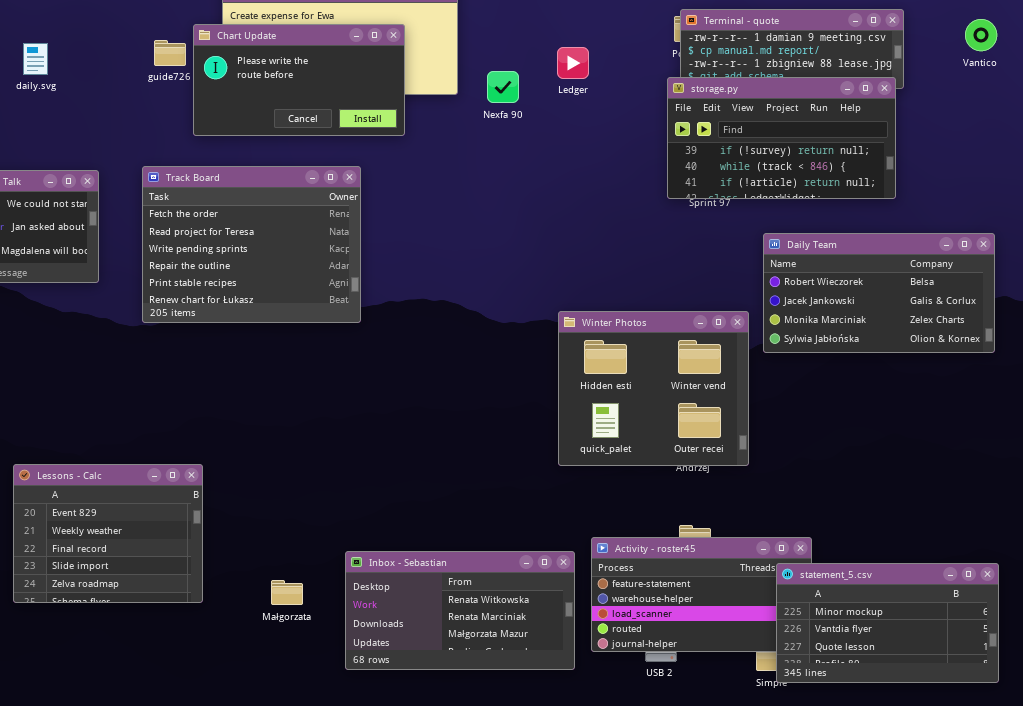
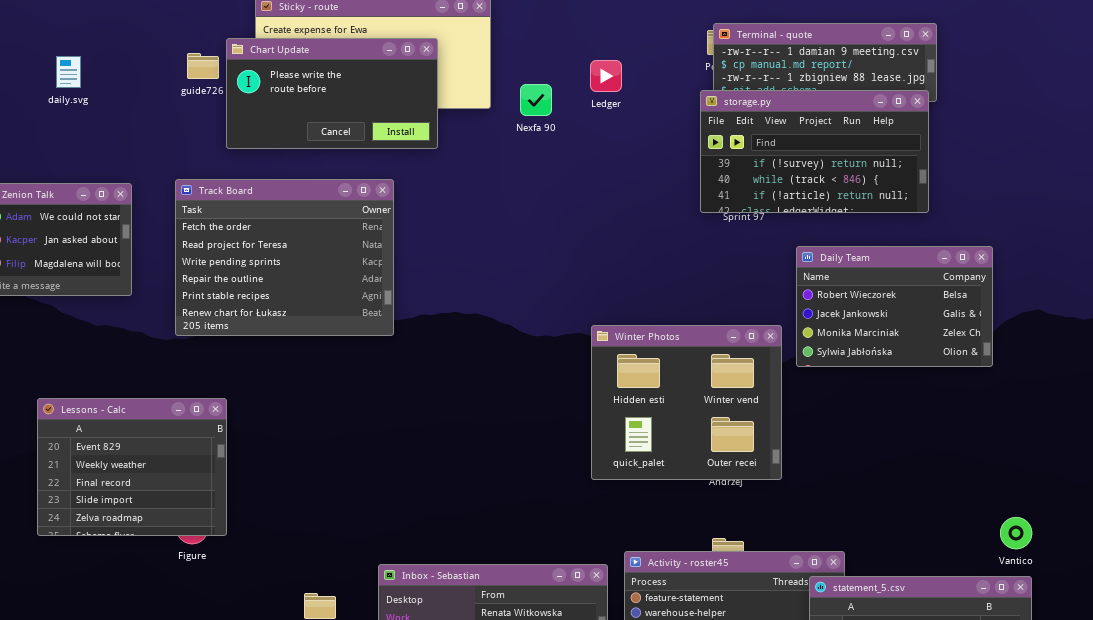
Vantico: [965,19,997,51] -> [1000,517,1032,549], moved
Daily Team: [763,233,995,353] -> [796,246,993,367], resized
Lessons - Calc: [13,464,203,603] -> [37,398,227,536], moved

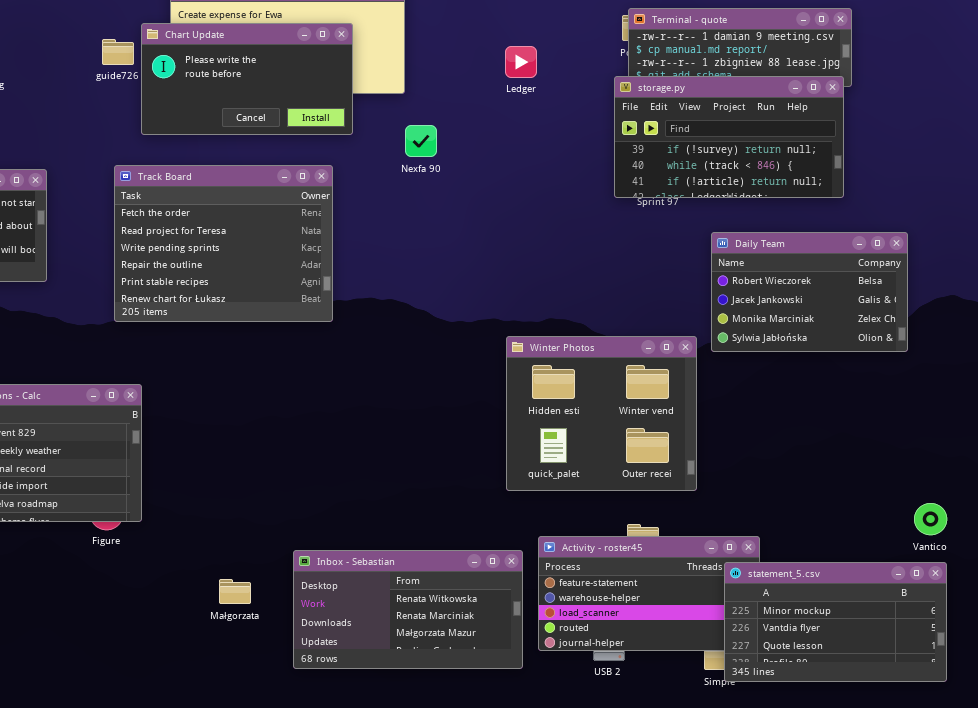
Nexfa 90: [520,84,552,116] -> [405,125,437,157], moved
Track Board: [175,179,394,336] -> [114,165,333,322], moved
Winter Photos: [591,325,782,480] -> [506,336,697,491], moved

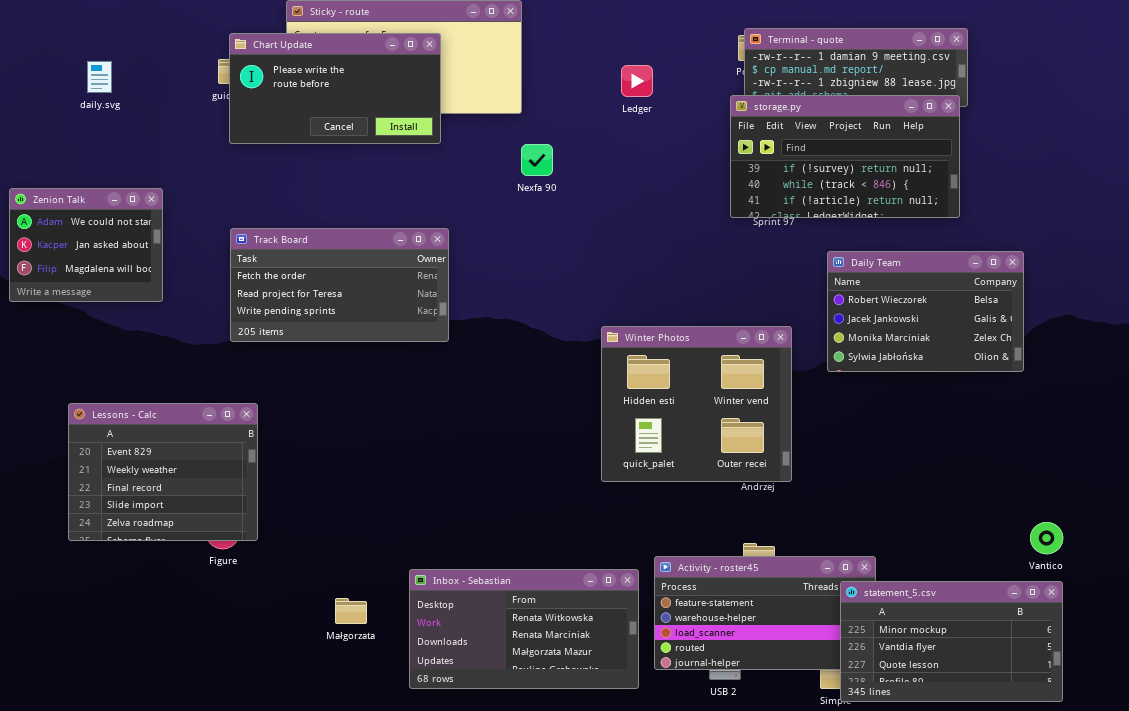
Chart Update: [141,23,353,135] -> [229,33,441,144], moved
Track Board: [114,165,333,322] -> [230,228,449,342], resized
Winter Photos: [506,336,697,491] -> [601,326,792,482], moved

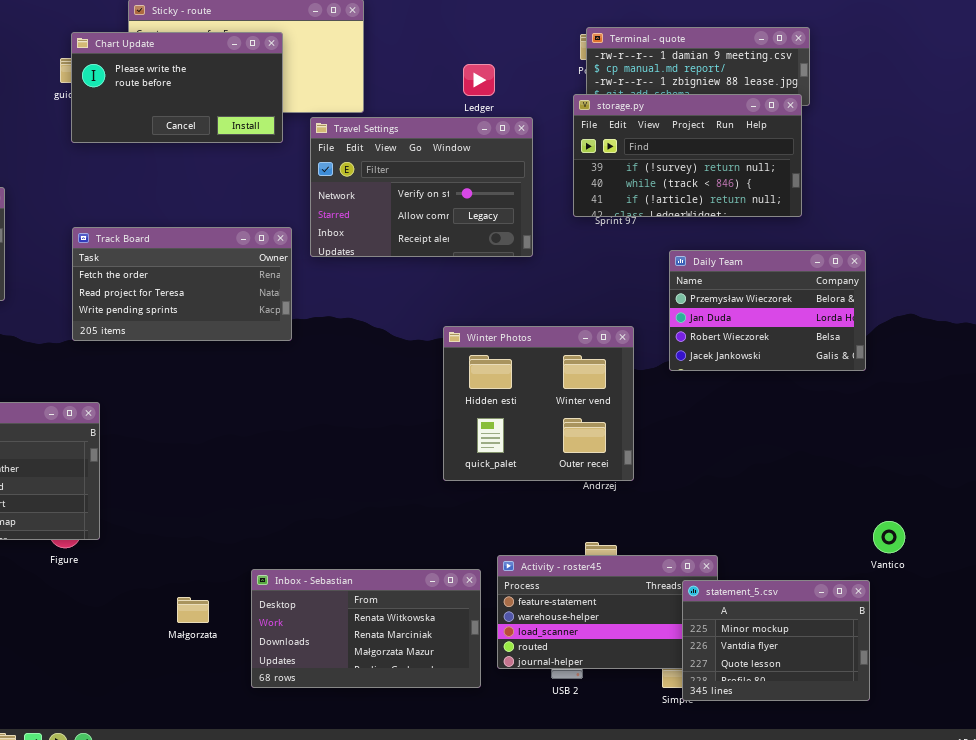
Travel Settings: none -> [310,117,533,257], opened
Daily Team: [827,251,1024,372] -> [669,250,866,371], scrolled up 2 rows
statement_5.csv: [840,581,1063,702] -> [682,580,870,701], resized

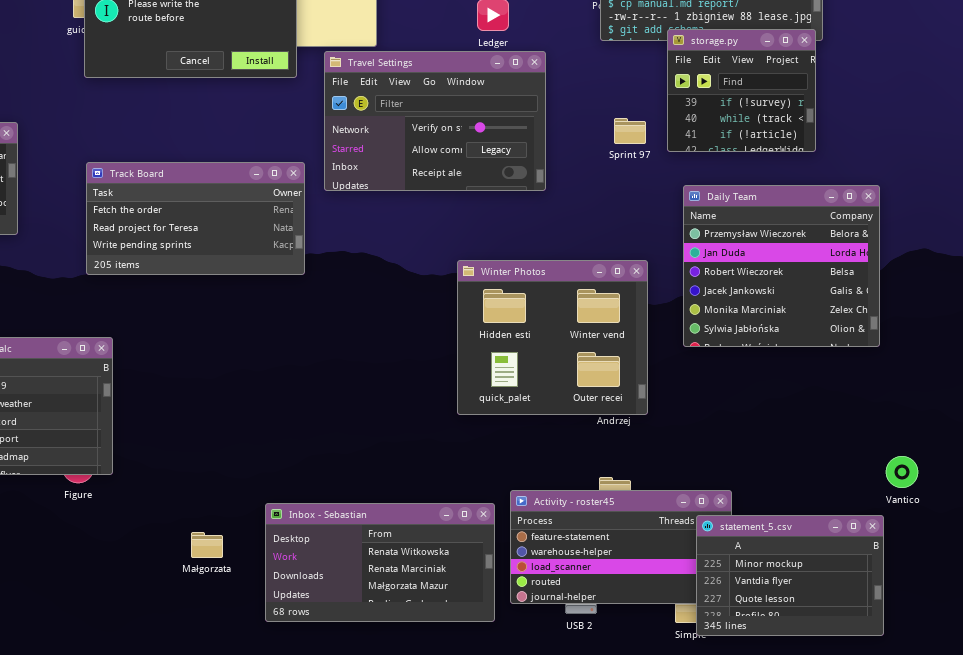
storage.py: [573,94,802,217] -> [667,29,816,152], resized
Daily Team: [669,250,866,371] -> [683,185,880,347], resized

